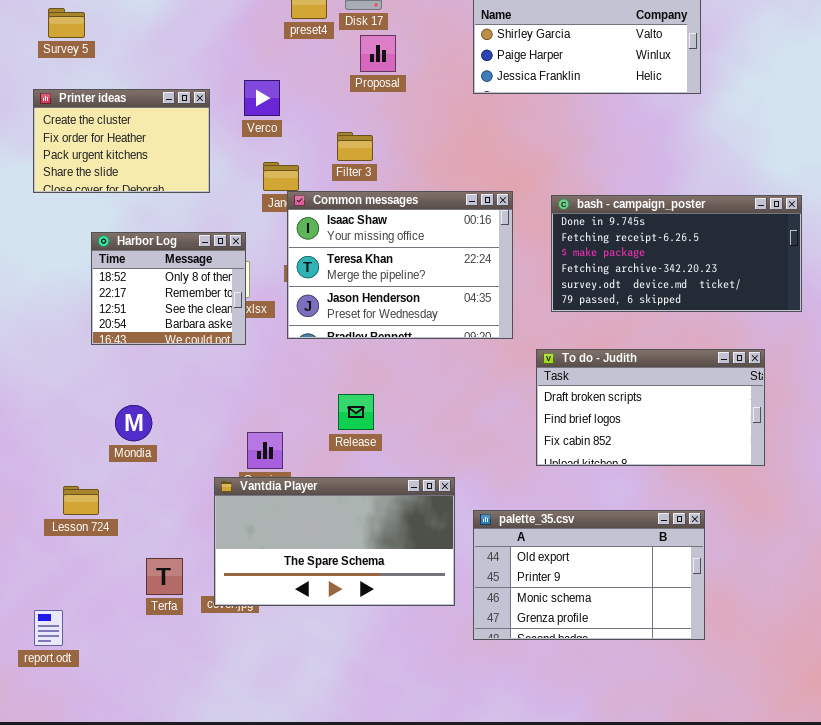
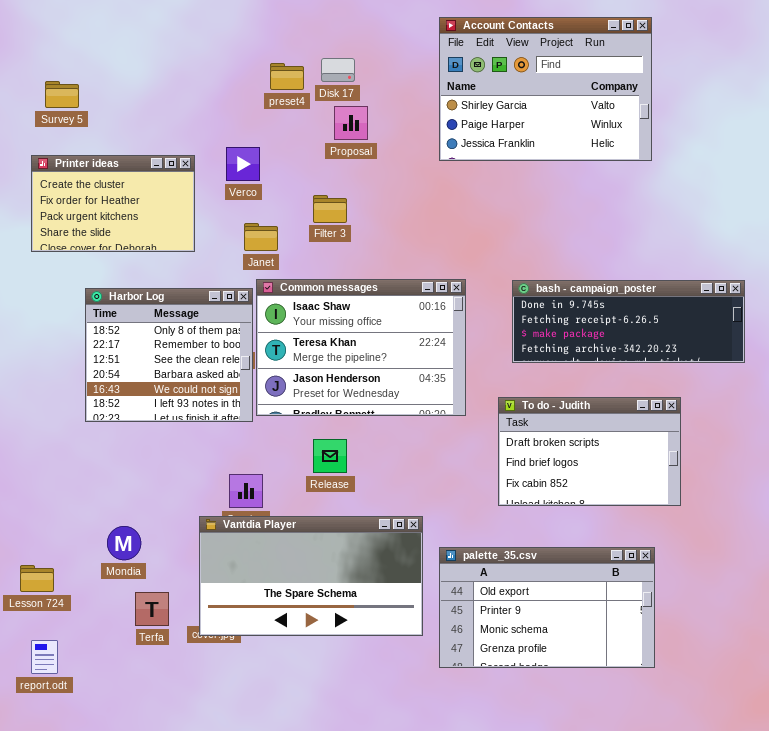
Common messages: [287,191,513,339] -> [256,279,466,416], moved
bash - campaign_poster: [551,195,802,312] -> [512,280,745,363], resized
Harbor Log: [91,232,246,345] -> [85,288,253,422], resized
To do - Judith: [536,349,765,466] -> [498,397,681,506], resized
Mondia: [115,405,152,441] -> [107,526,141,560], moved
Lesson 724: [63,486,99,515] -> [20,565,54,592], moved

